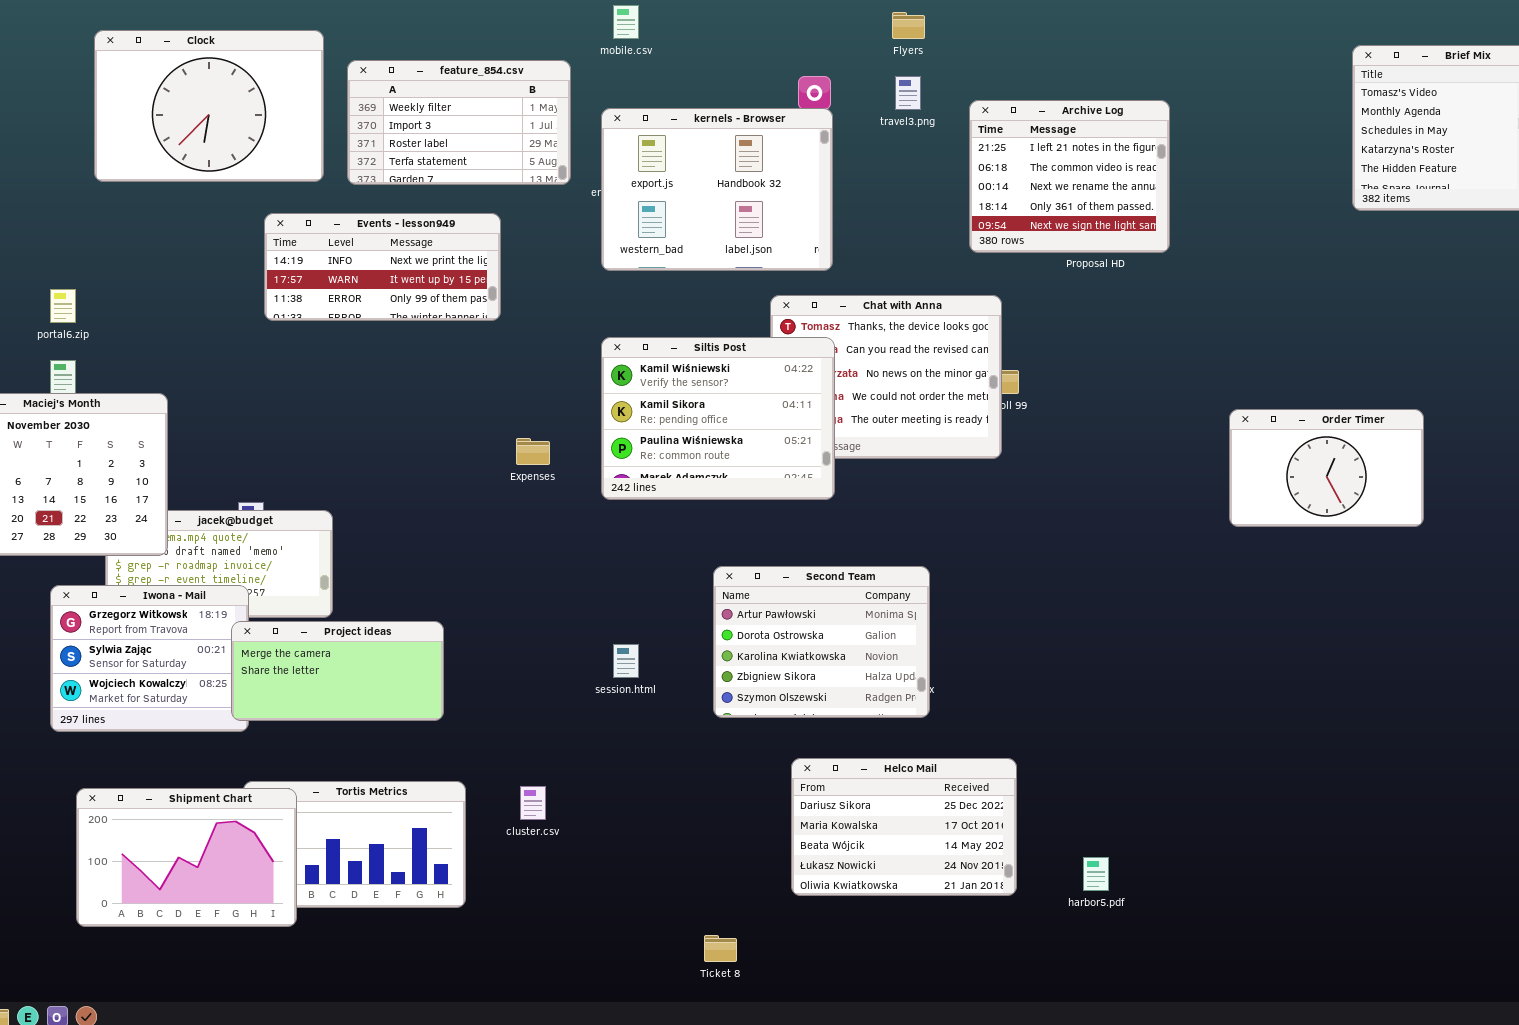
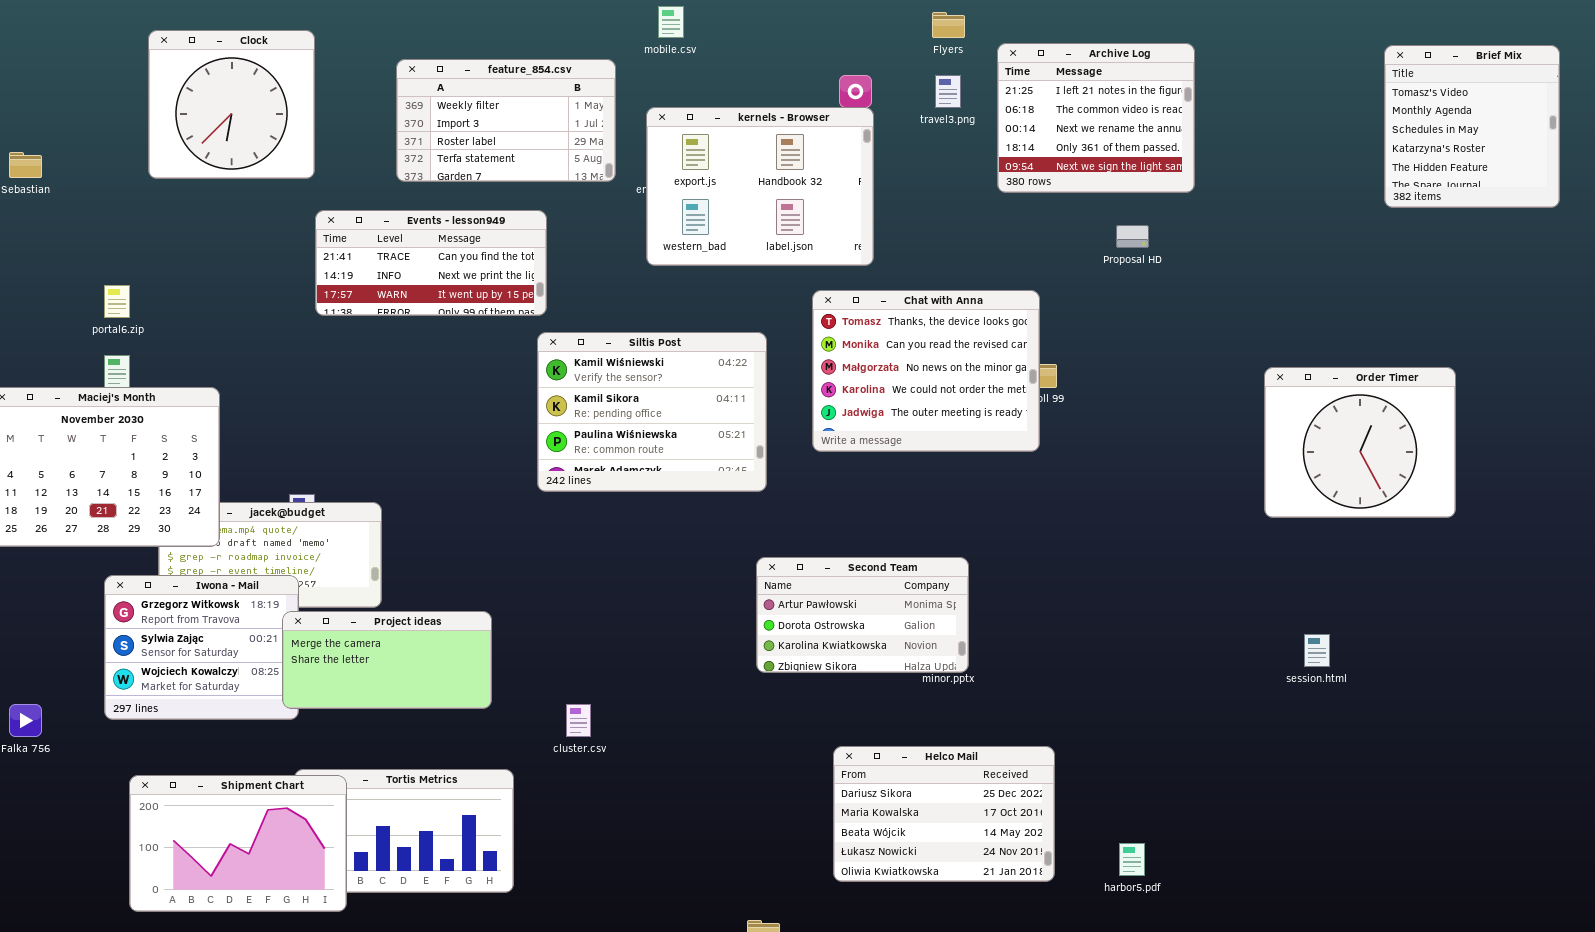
Clock: [94,30,324,182] -> [148,30,315,179], resized
Archive Log: [969,100,1170,253] -> [997,43,1195,193], moved
Events - lesson949: [264,213,501,321] -> [315,210,547,316], scrolled up 1 row
Siltis Post: [601,337,835,500] -> [537,332,767,492], moved
Order Timer: [1229,409,1424,527] -> [1264,367,1456,518], resized
Second Team: [713,566,930,718] -> [756,557,969,673], resized
session.html: [613,644,639,678] -> [1304,634,1330,667], moved
cluster.csv: [520,786,546,820] -> [566,704,591,737], moved

